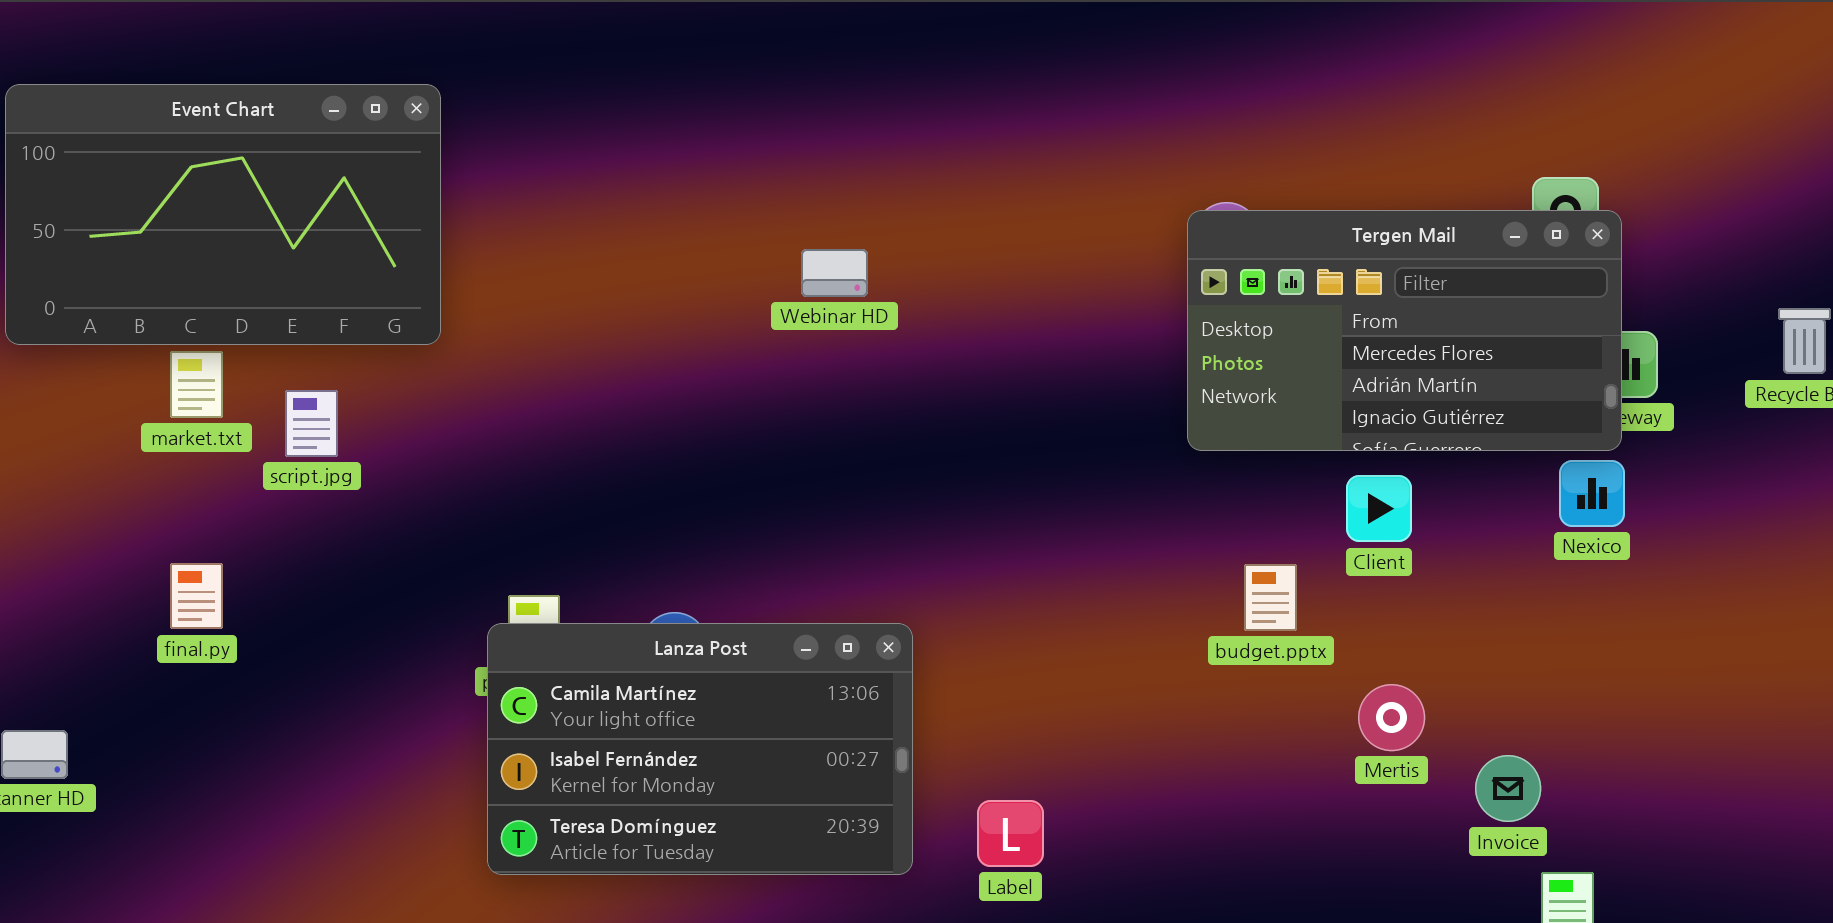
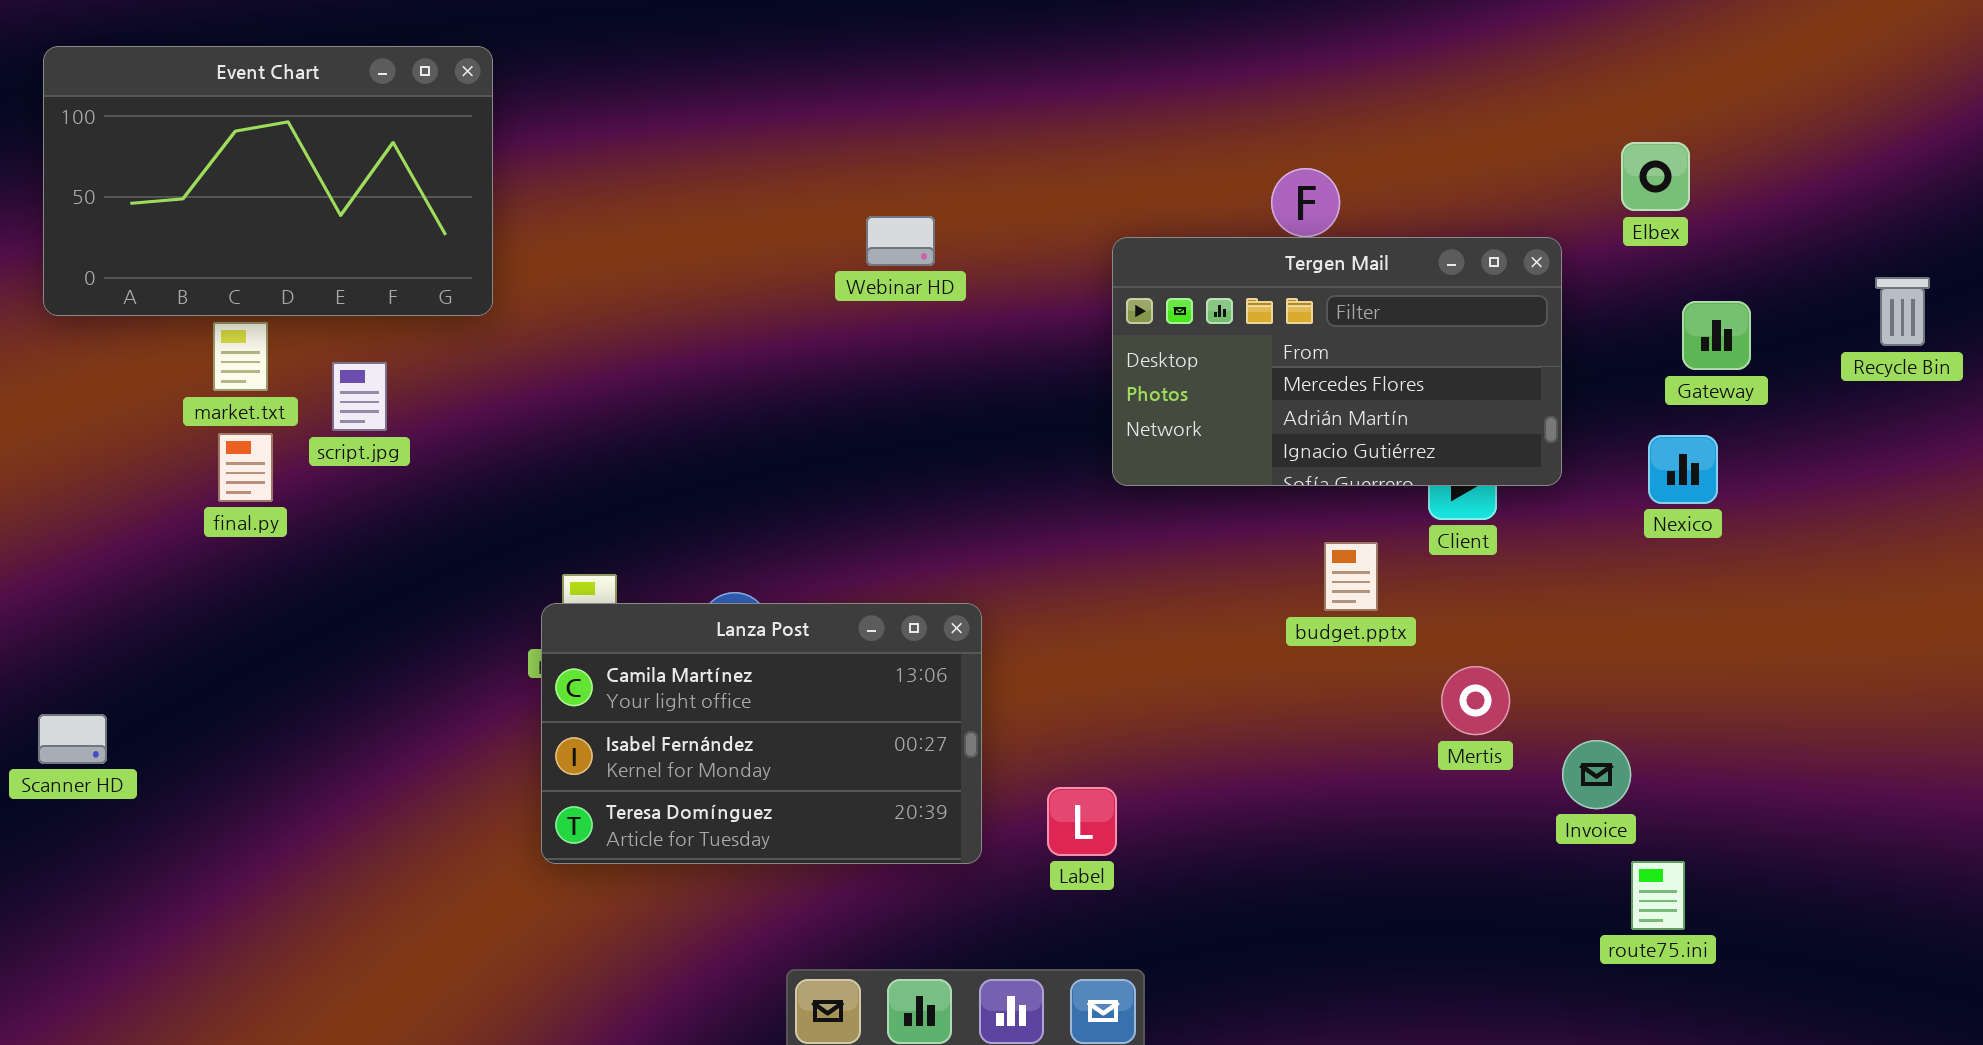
Tergen Mail: [1187,210,1622,451] -> [1112,237,1562,486], moved
final.py: [170,563,223,629] -> [218,433,273,502], moved

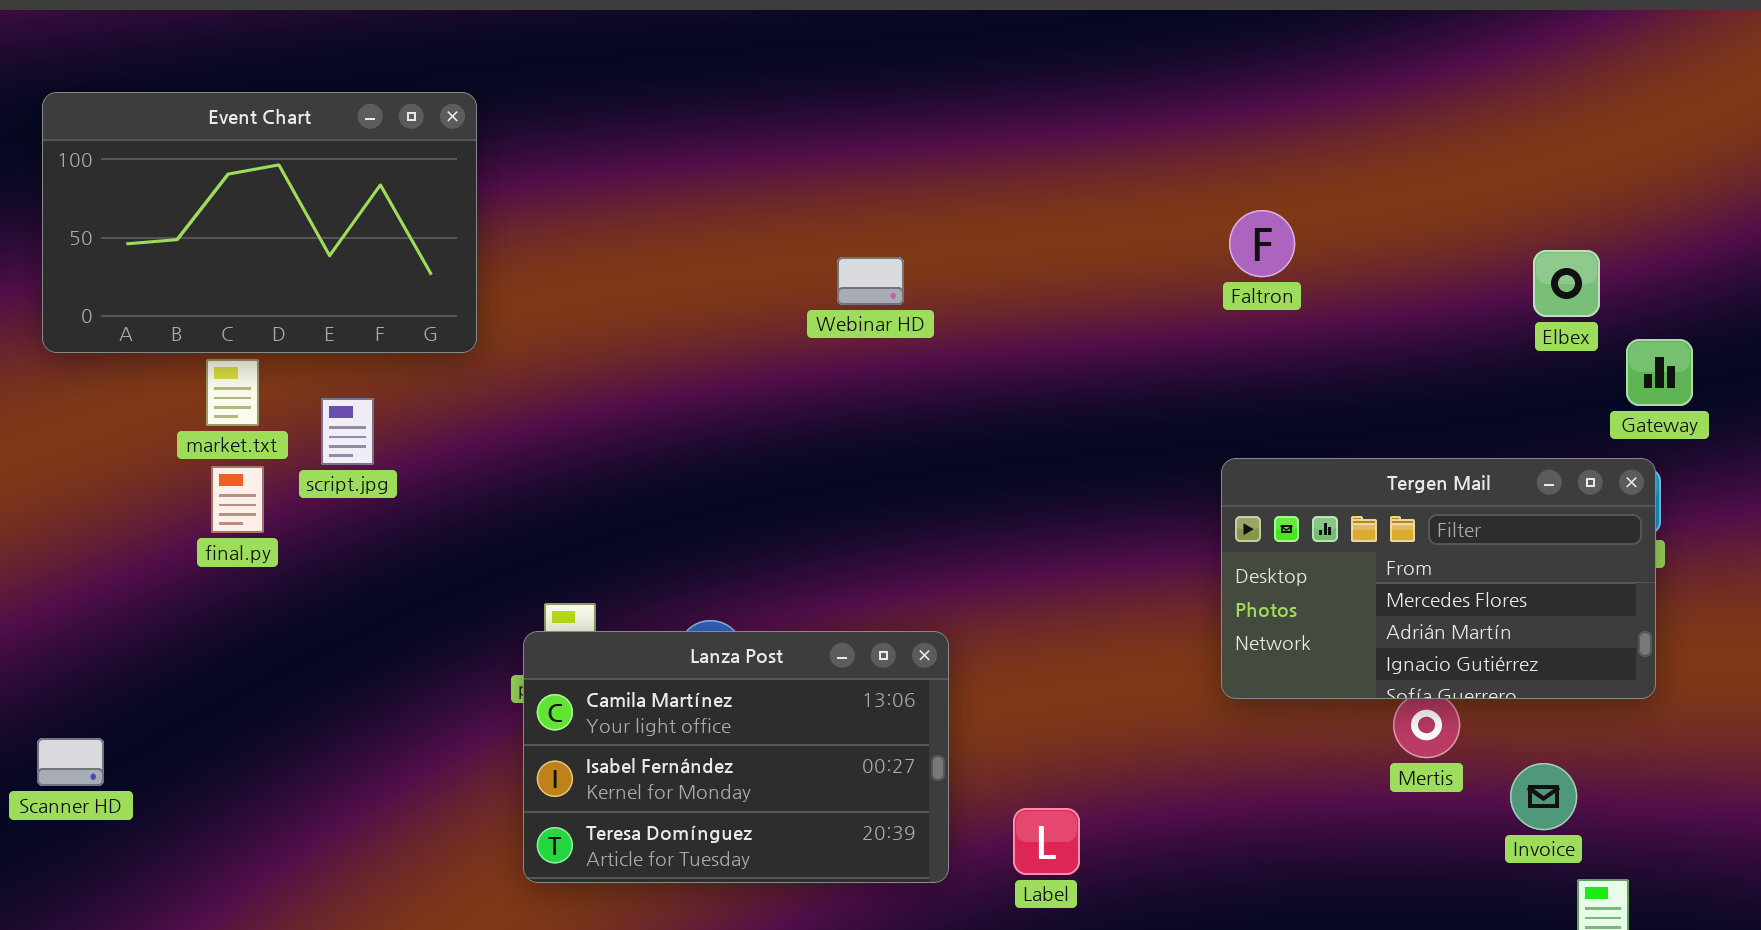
Elbex: [1621,142,1690,211] -> [1533,250,1600,317], moved
Tergen Mail: [1112,237,1562,486] -> [1221,458,1656,699], moved

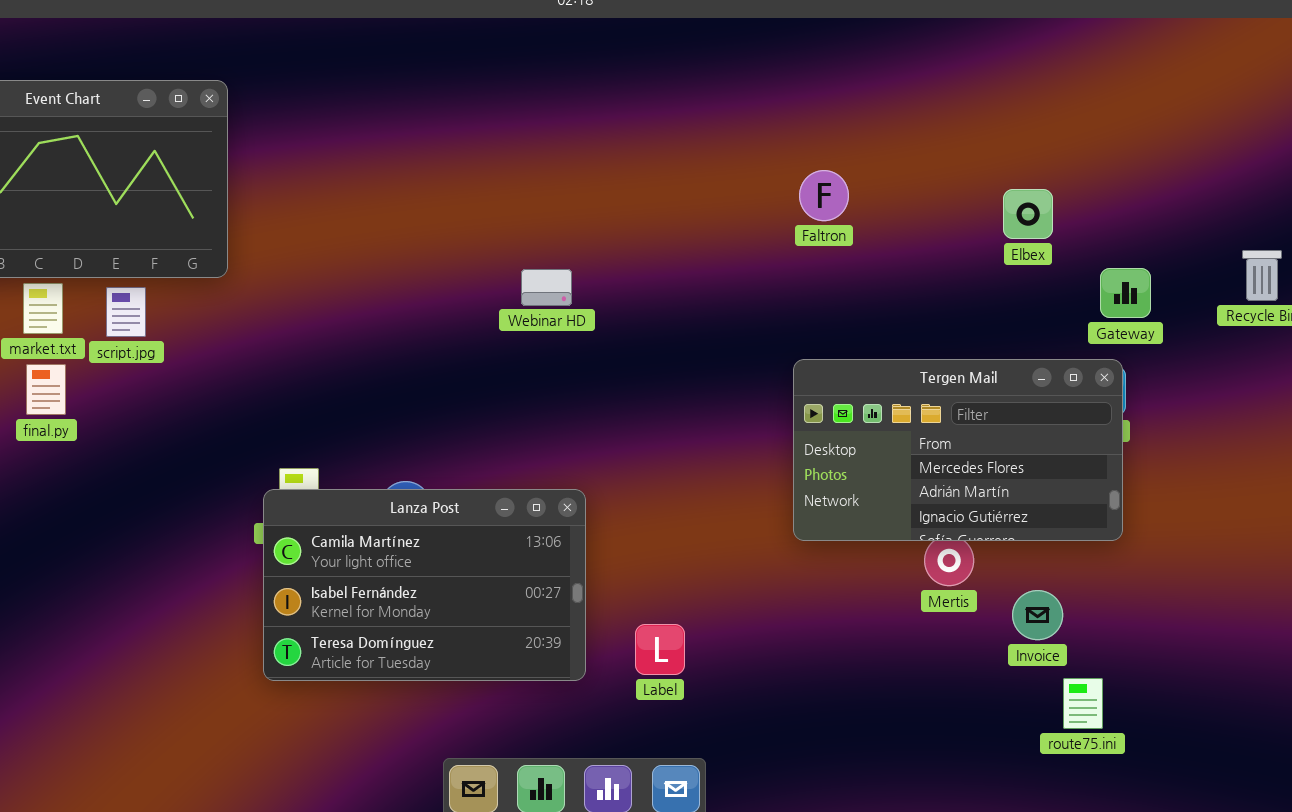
Elbex: [1533,250,1600,317] -> [1003,189,1053,239], moved
Webinar HD: [837,257,904,305] -> [521,269,572,306], moved
script.jpg: [321,398,374,465] -> [106,287,146,337], moved

